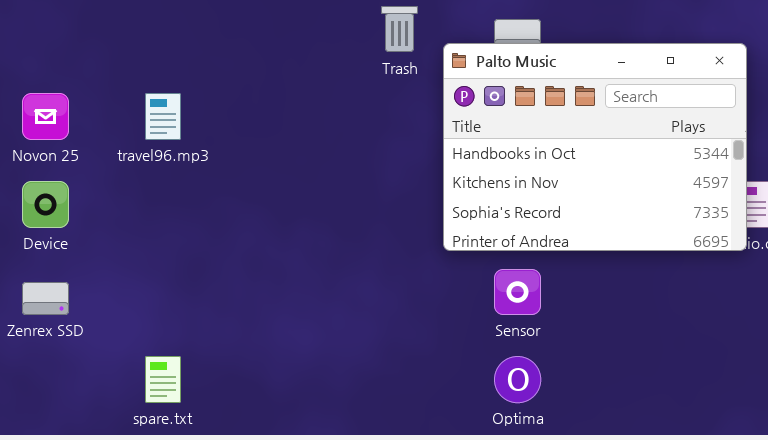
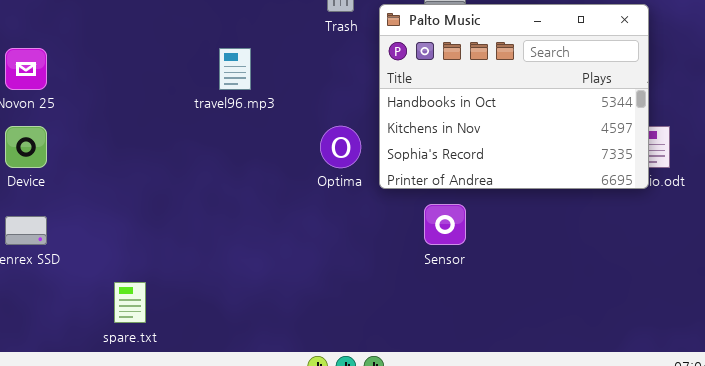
travel96.mp3: [145,93,181,140] -> [219,48,251,90], moved
Optima: [494,356,541,403] -> [320,126,361,168], moved

